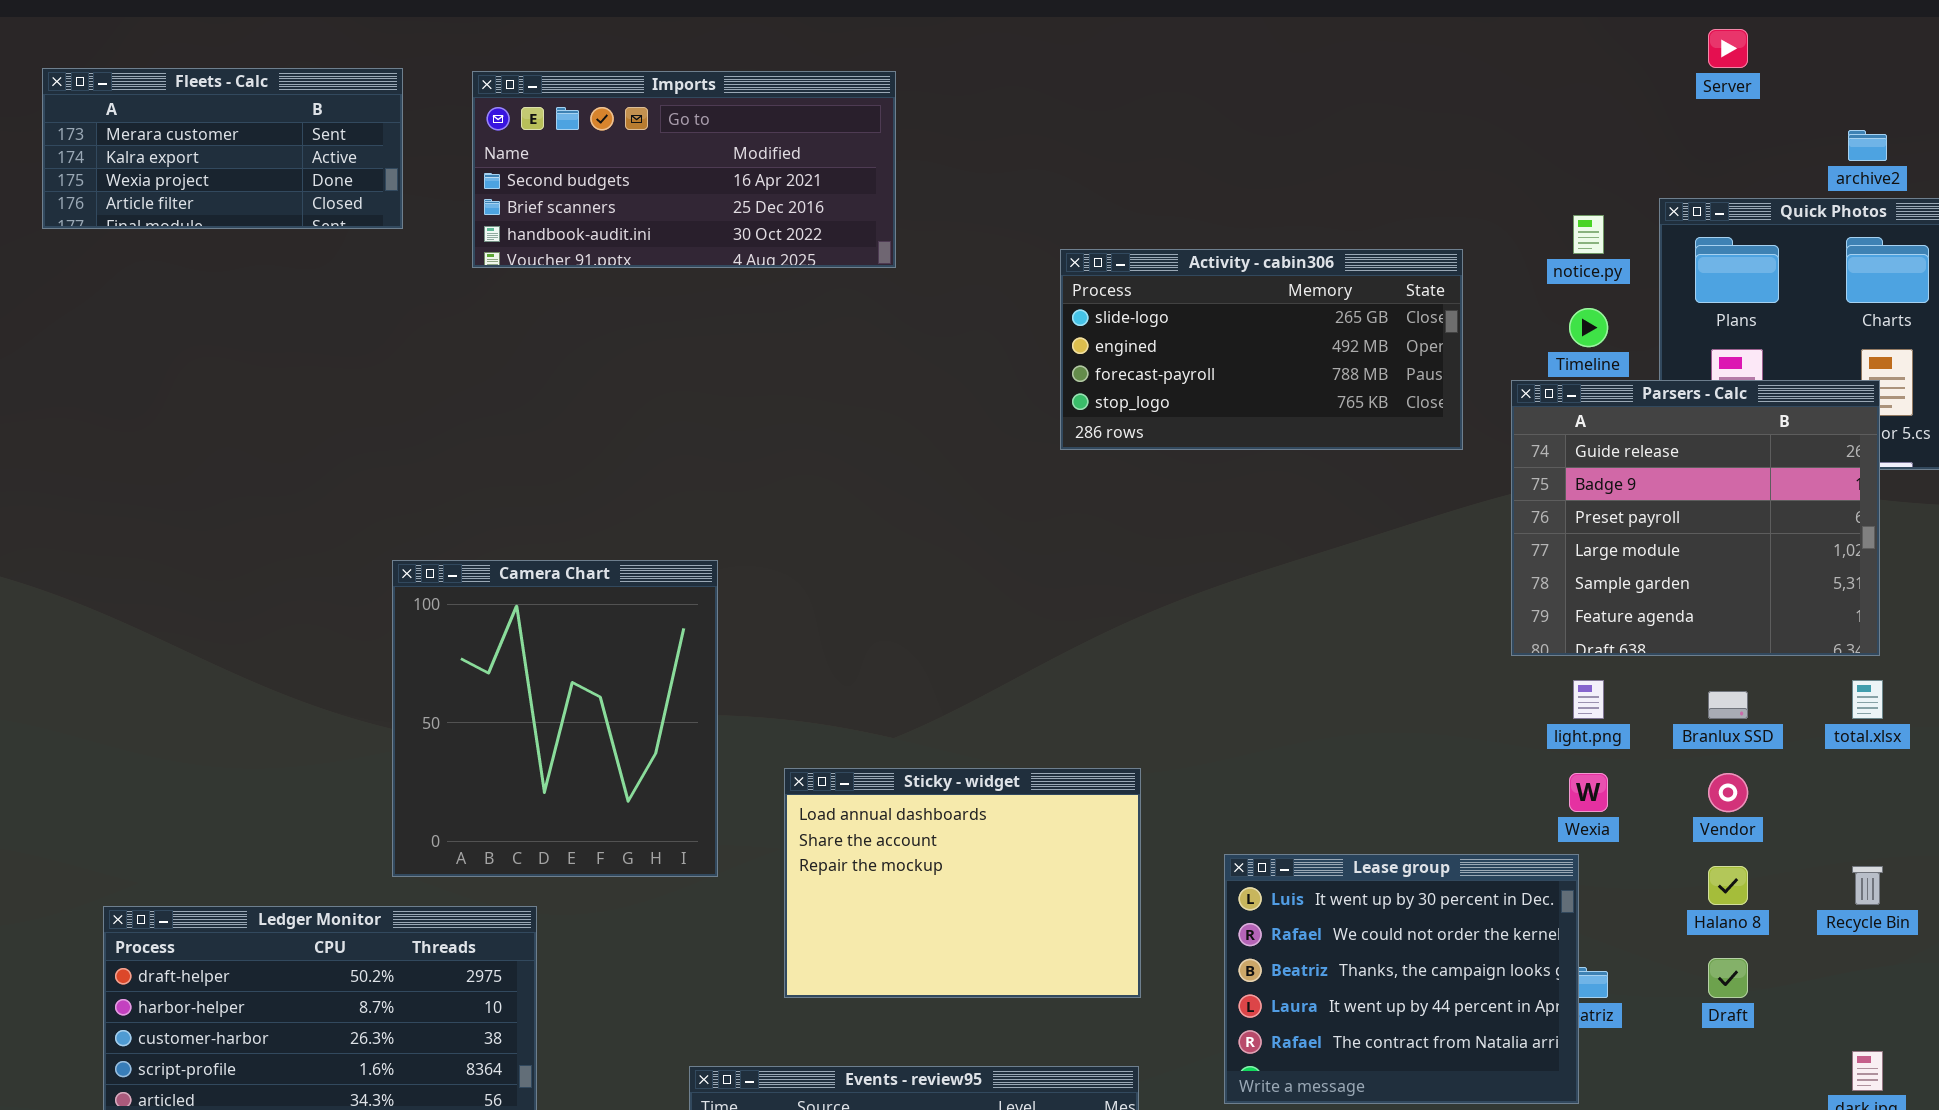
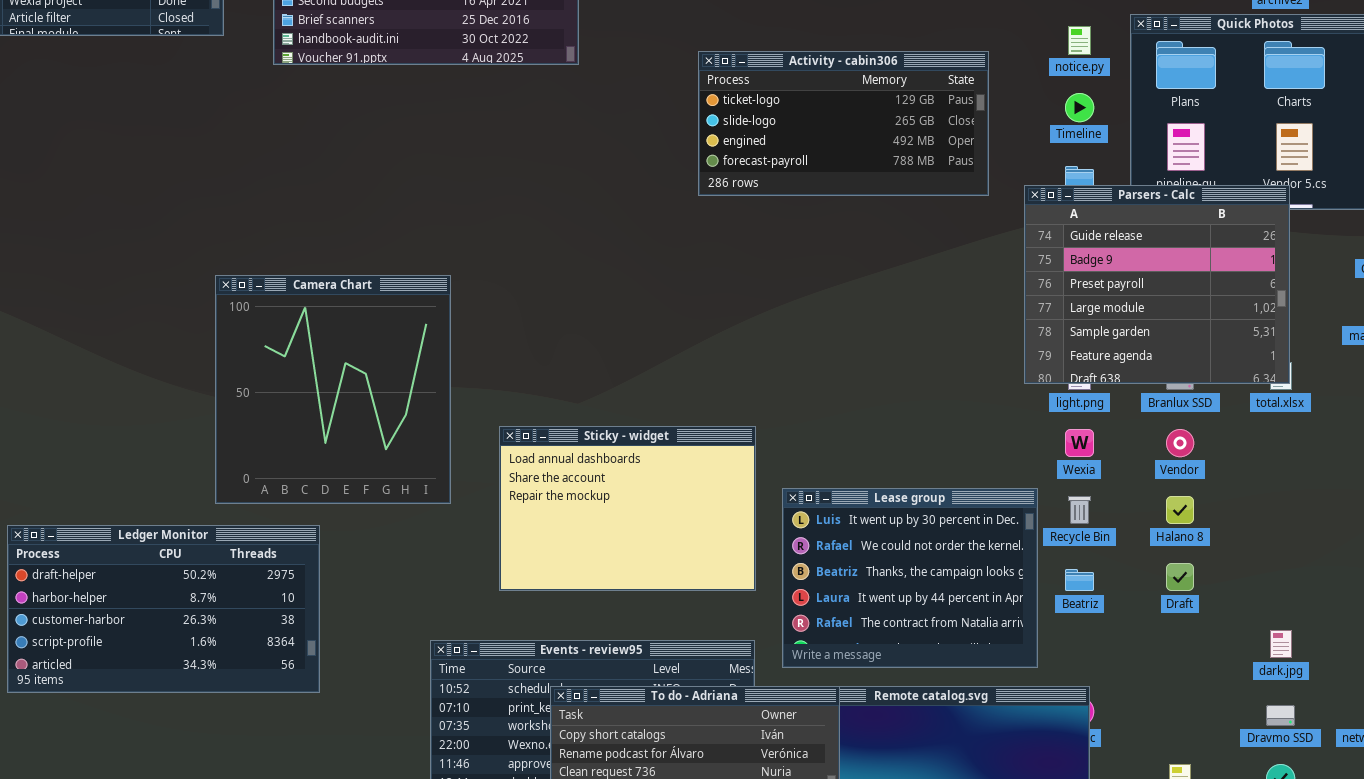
Activity - cabin306: [1060,249,1463,450] -> [698,51,989,196], scrolled up 1 row
Parsers - Calc: [1511,380,1880,656] -> [1024,185,1290,384], moved
Lease group: [1224,854,1579,1104] -> [782,488,1038,668], moved
Recycle Bin: [1852,866,1883,905] -> [1068,496,1091,524], moved

